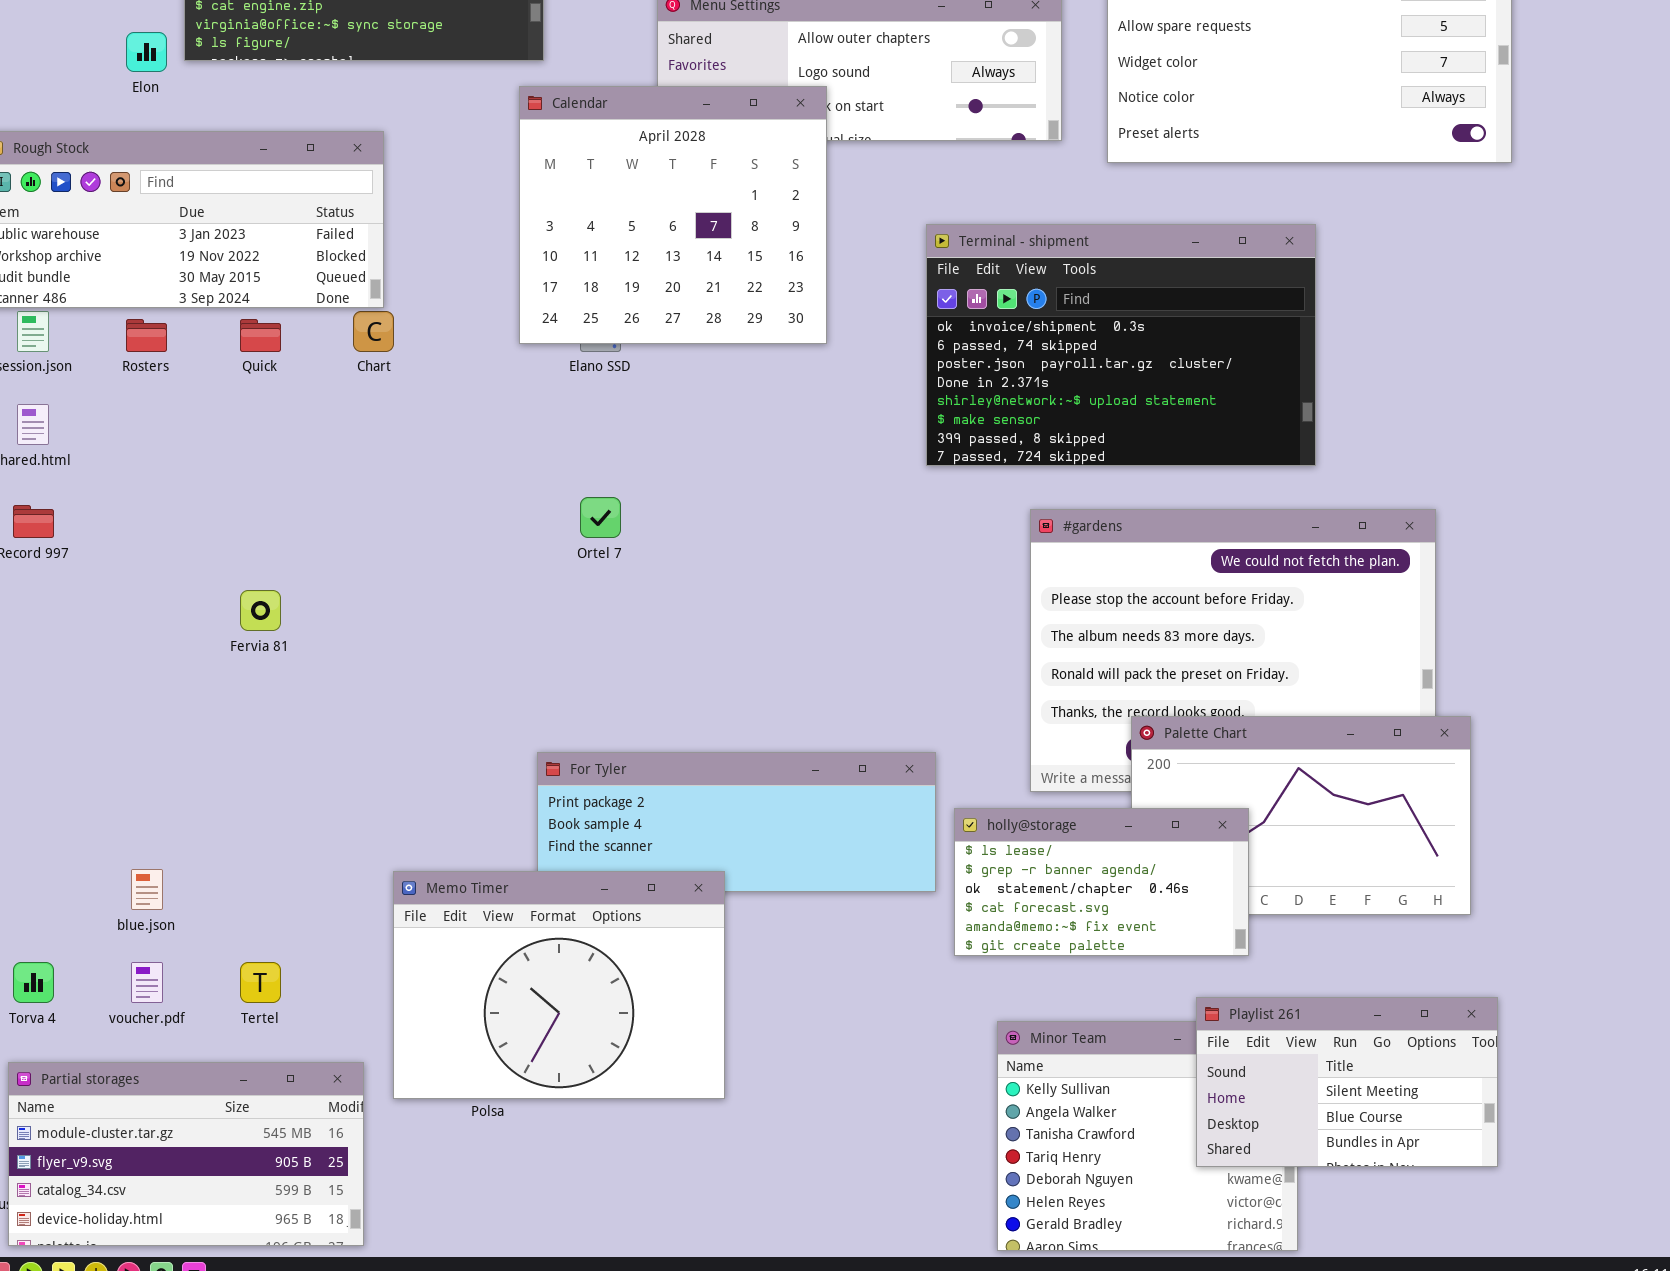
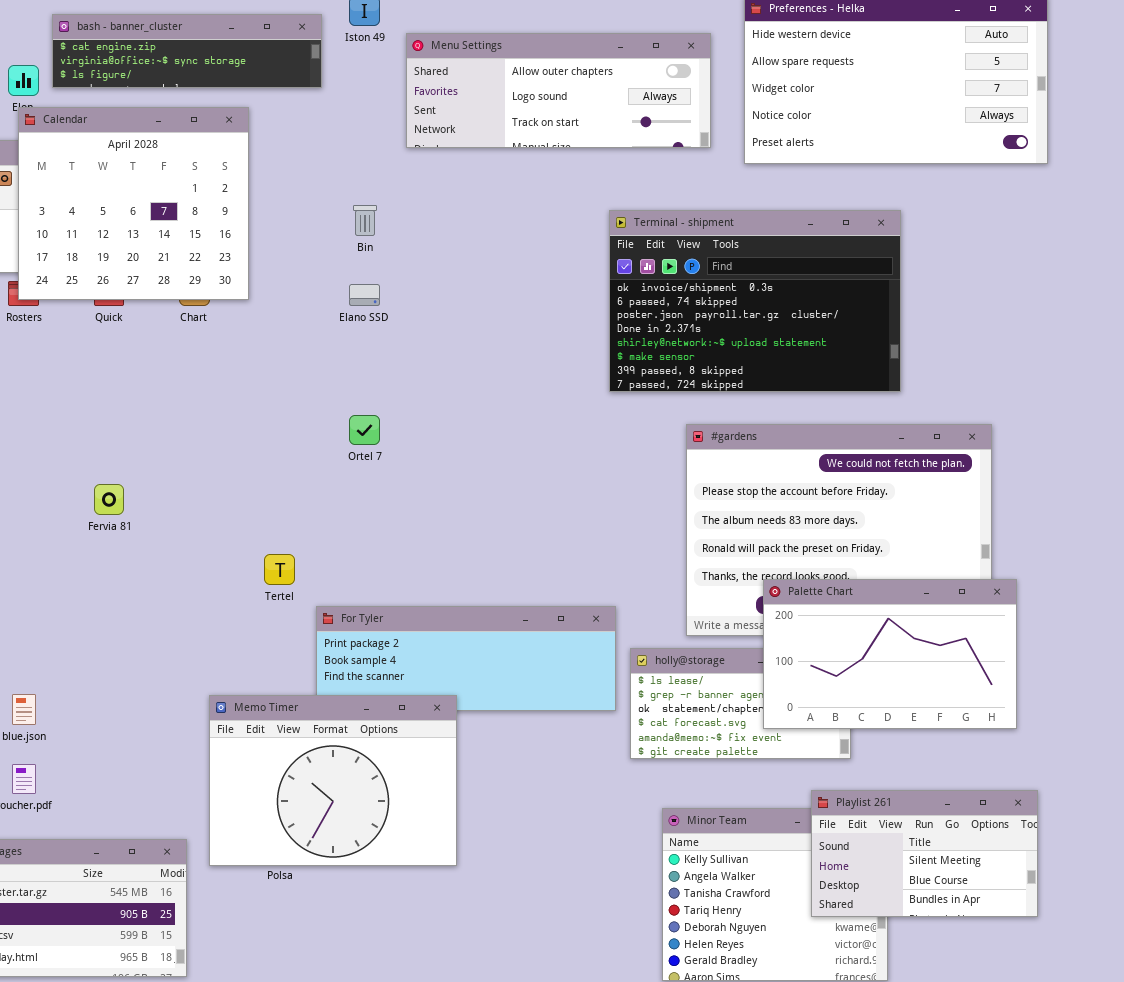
Calendar: [519,86,827,344] -> [18,107,249,300], moved
Palette Chart: [1131,716,1471,915] -> [763,579,1017,729], raised
Tertel: [240,962,281,1003] -> [264,554,295,585], moved

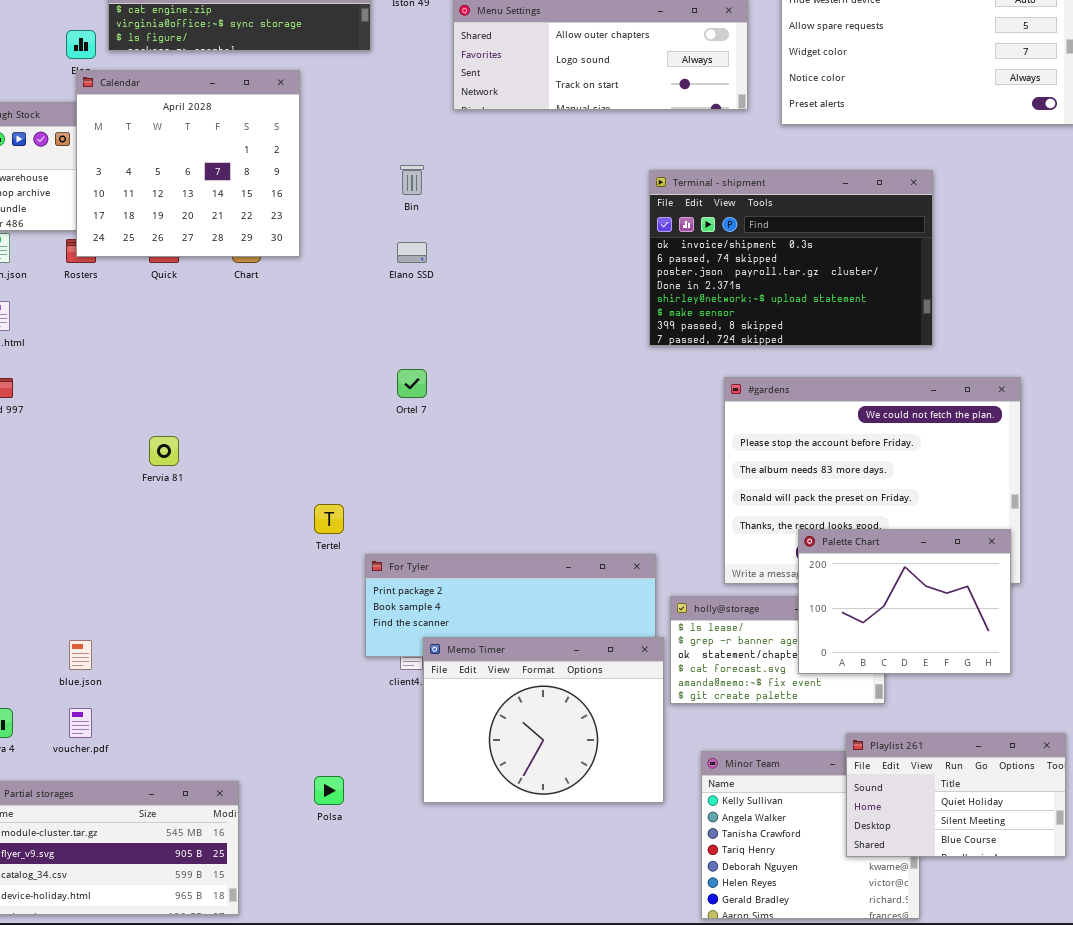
Palette Chart: [763,579,1017,729] -> [798,529,1011,674], resized
Memo Timer: [209,695,457,866] -> [423,637,664,803], moved
Playlist 261: [811,790,1038,917] -> [846,733,1066,857], scrolled up 1 row

